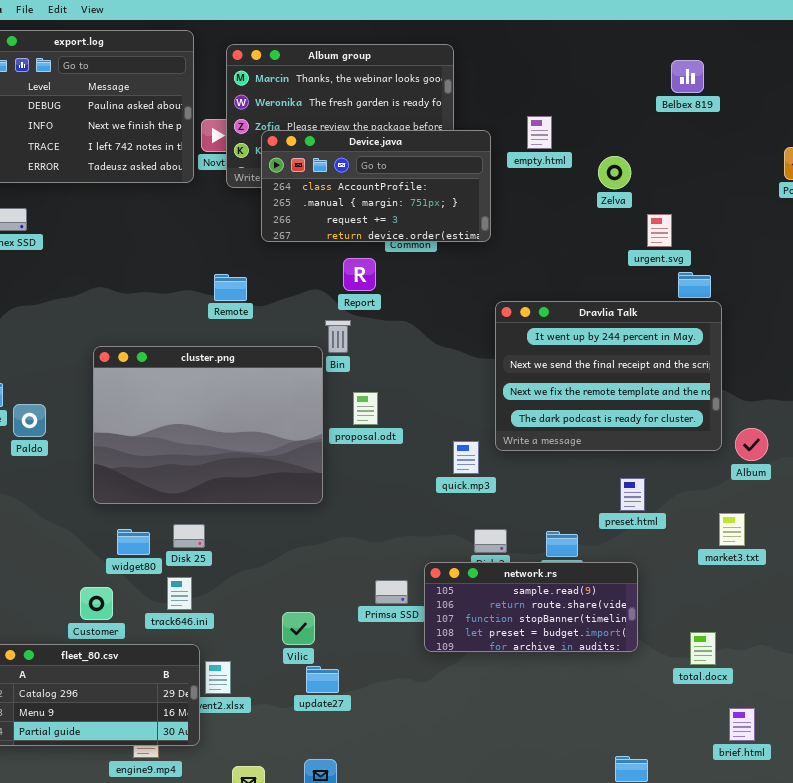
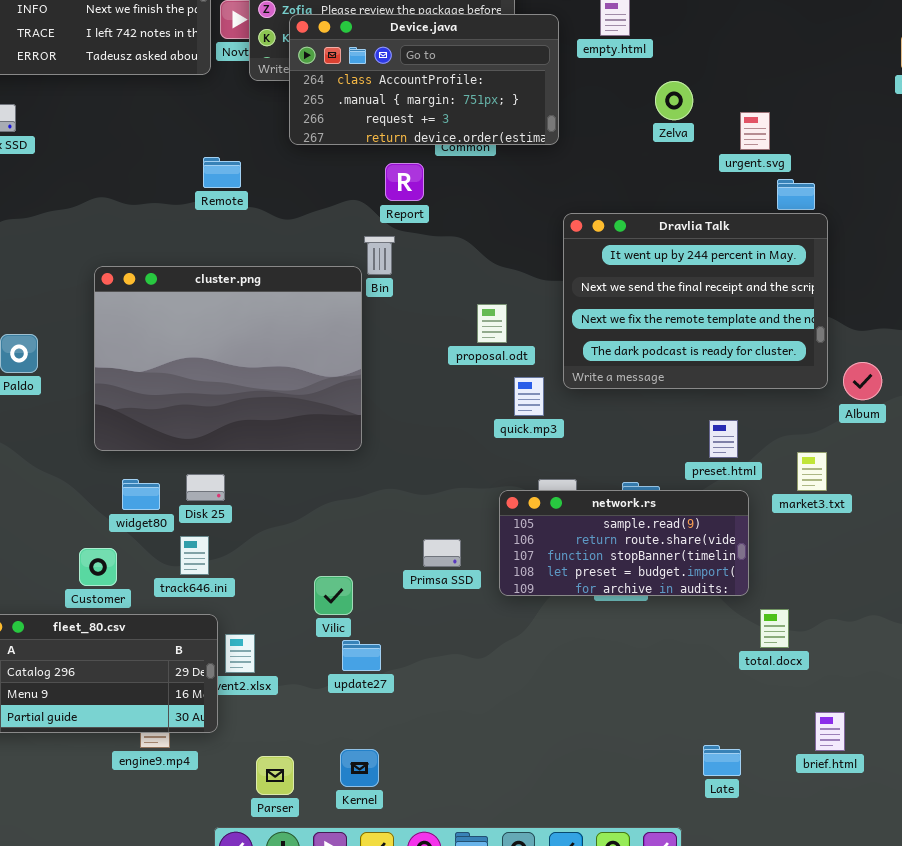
Zelva: [598,156,631,189] -> [655,81,693,120], moved
Remote: [214,274,247,301] -> [203,157,241,188], moved
proposal.odt: [353,392,378,425] -> [477,304,507,343], moved
market3.txt: [719,513,745,546] -> [797,452,827,491], moved
network.rs: [424,562,638,652] -> [499,490,749,596], moved
total.docx: [690,632,716,665] -> [760,609,789,648], moved
brief.html: [729,708,755,741] -> [815,712,845,751], moved

